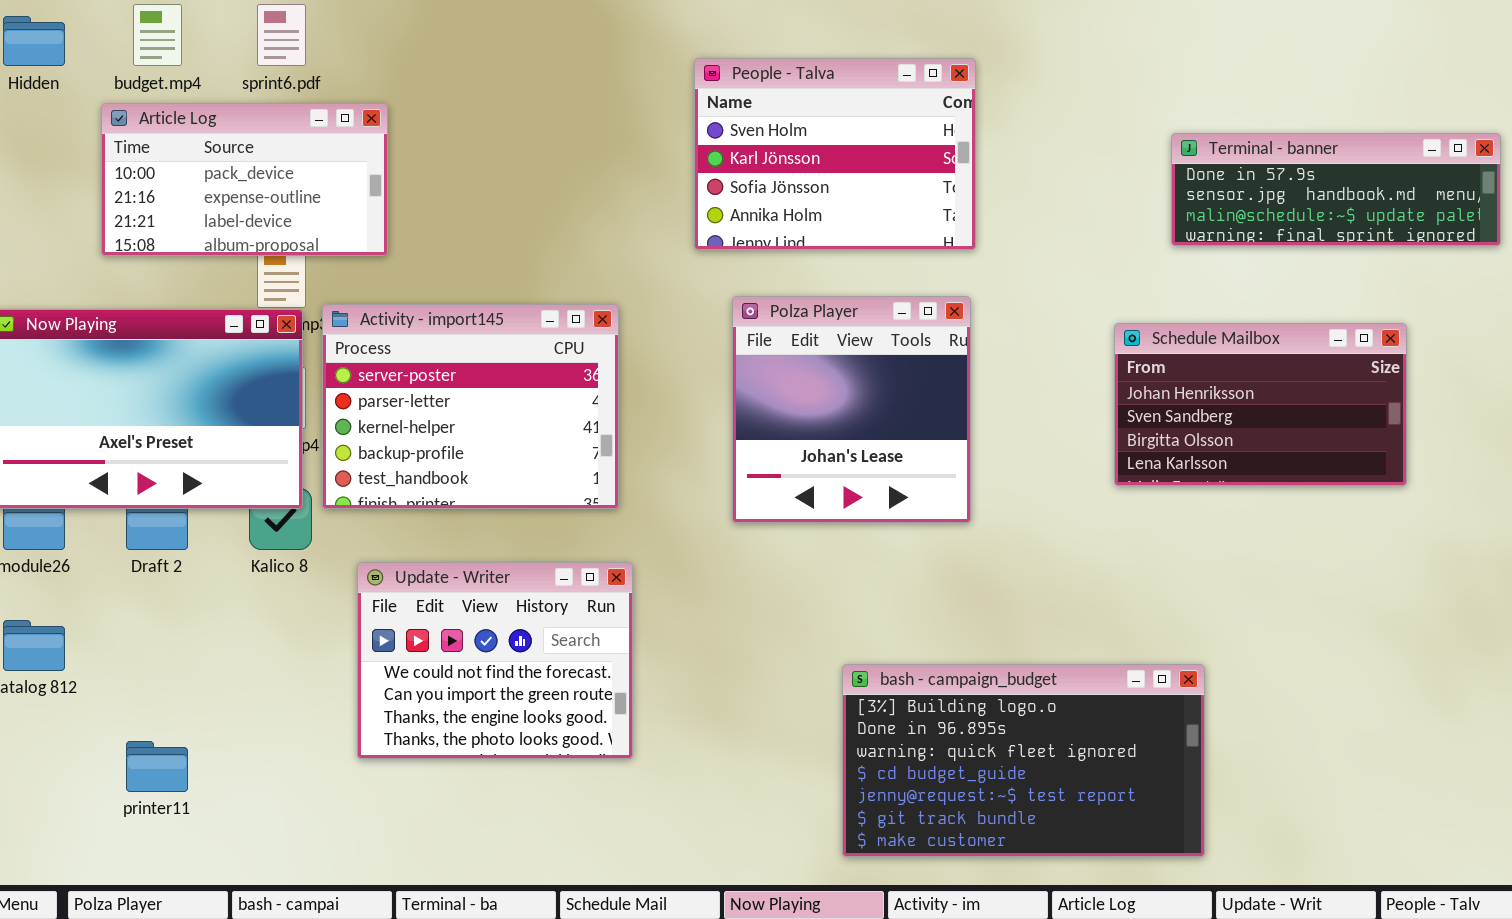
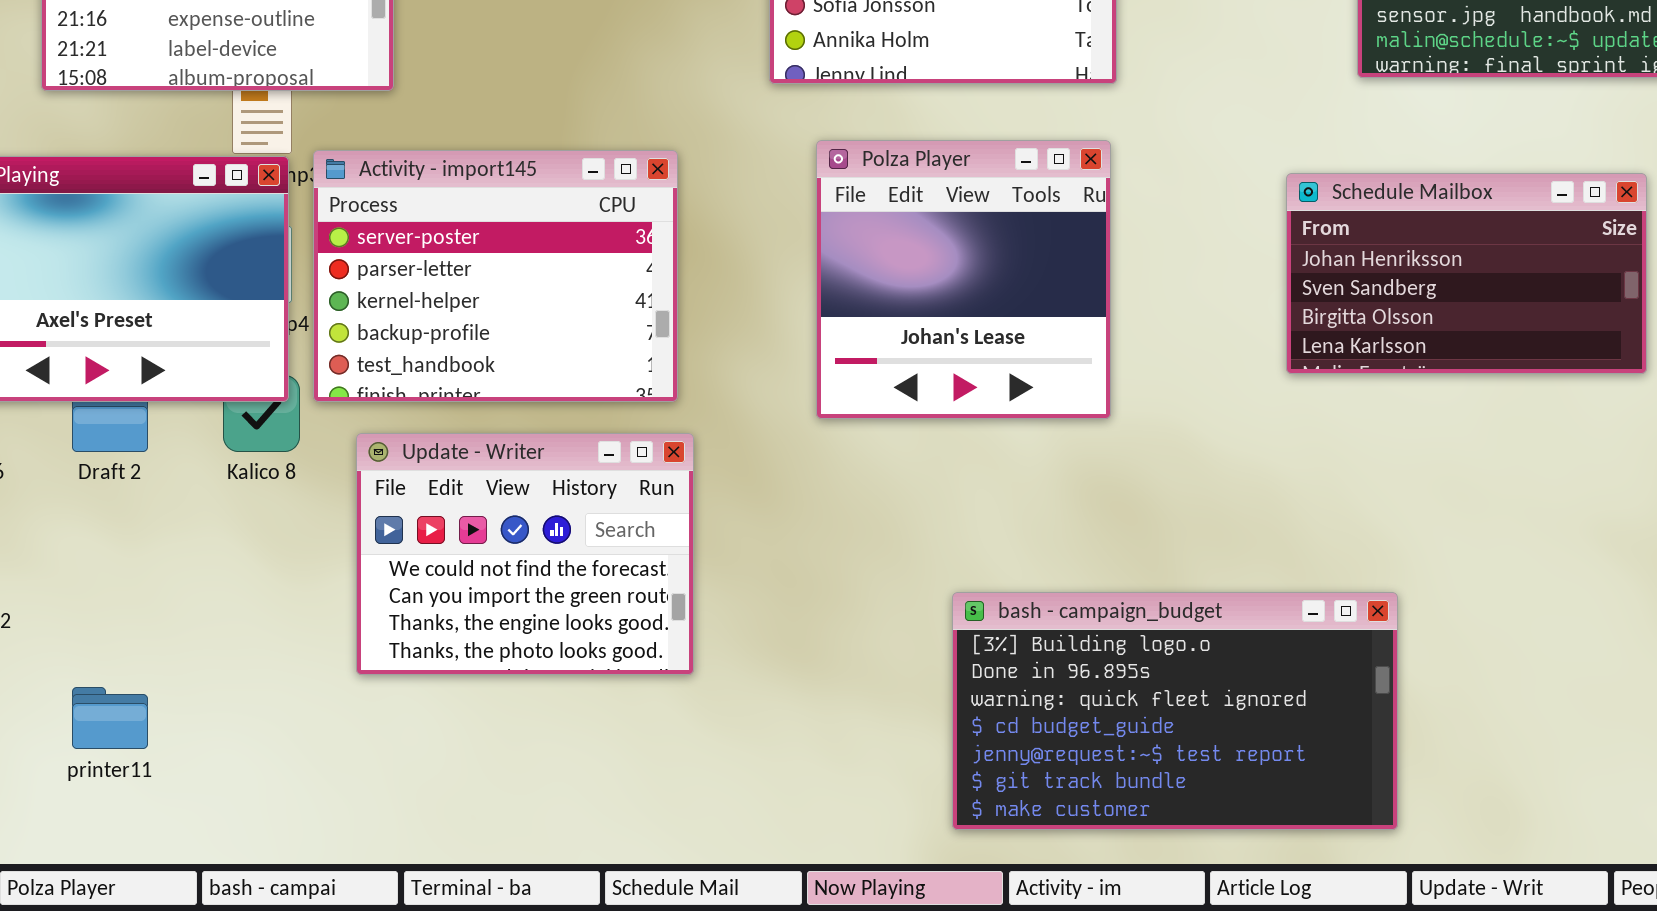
Update - Writer: [357,562,633,759] -> [356,433,694,675], moved

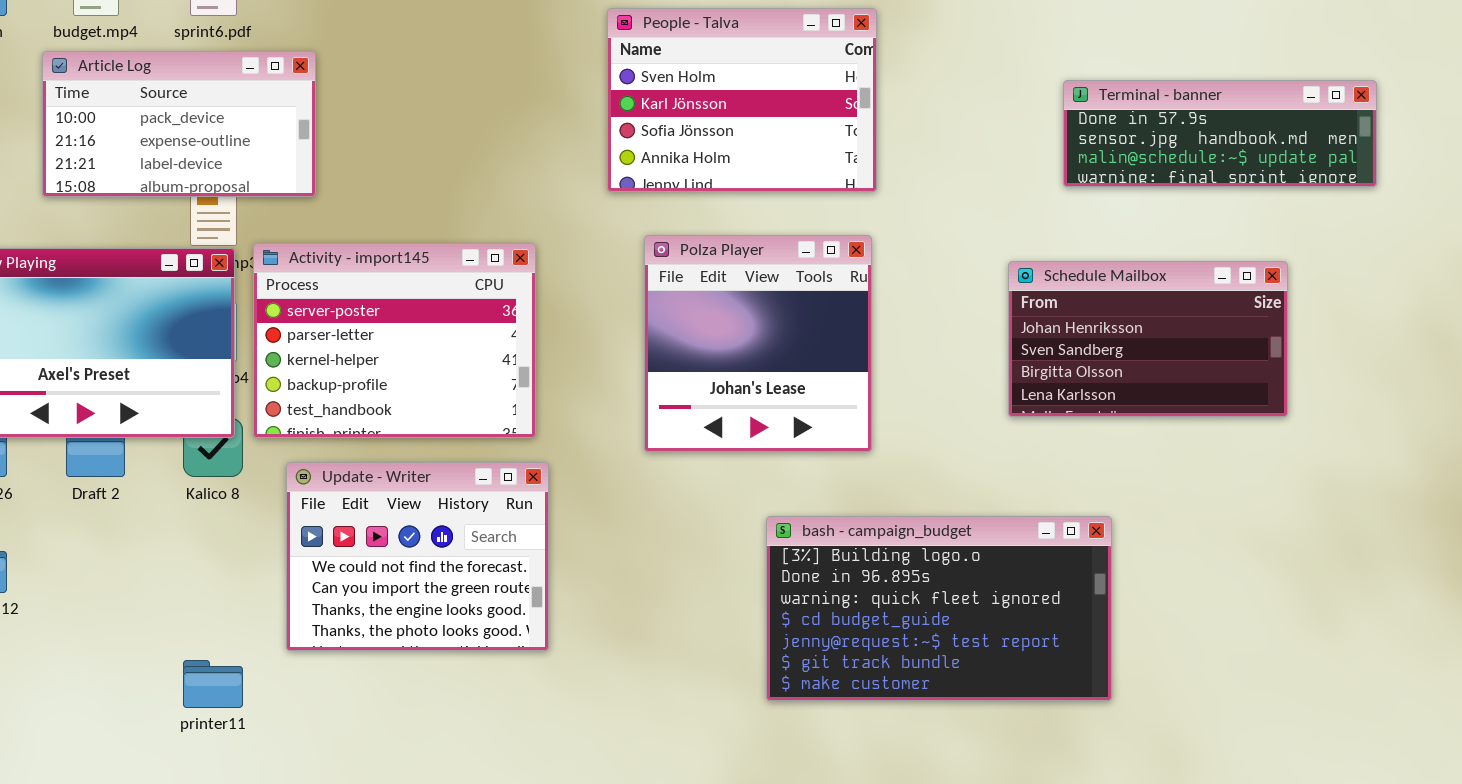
bash - campaign_budget: [952,592,1398,830] -> [766,516,1112,701], moved
printer11: [72,687,148,749] -> [183,660,243,708], moved

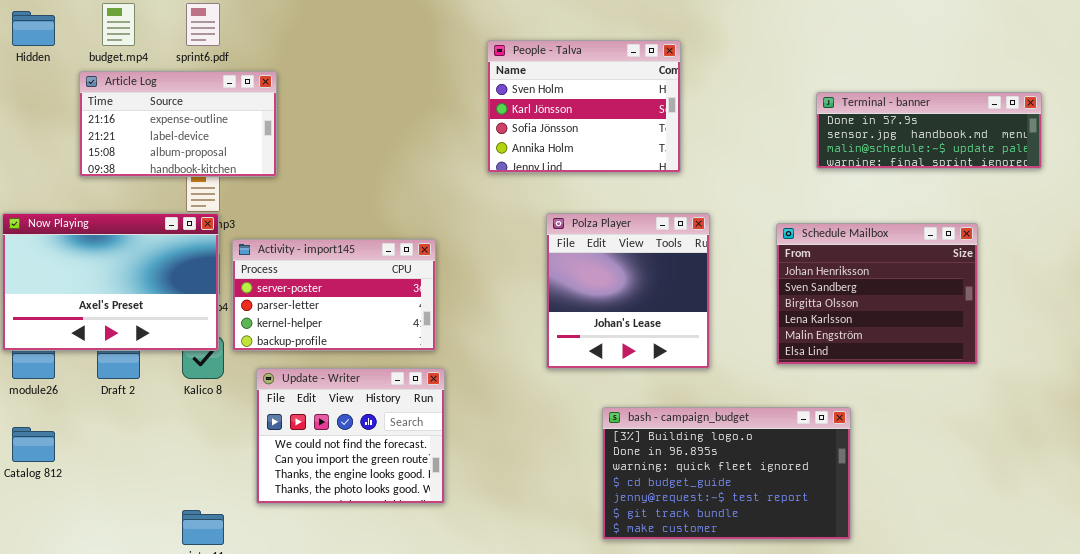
Article Log: [42,51,316,197] -> [79,71,277,177], scrolled down 1 row
Polza Player: [644,235,872,452] -> [546,213,710,369], moved
Activity - import145: [253,243,536,438] -> [232,239,436,351], resized
Schedule Mailbox: [1008,261,1288,417] -> [776,223,978,365], resized

